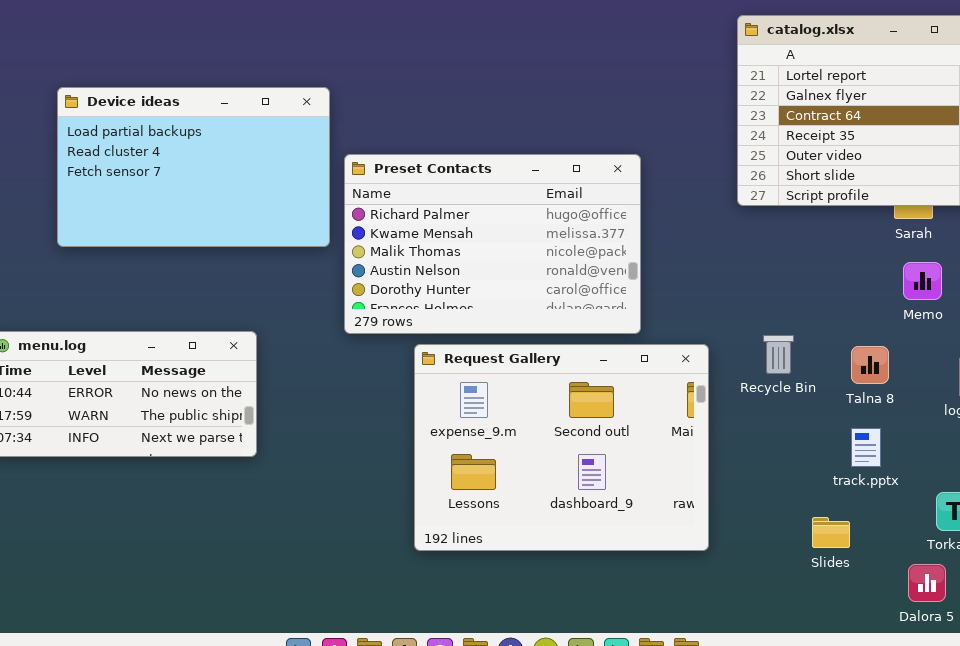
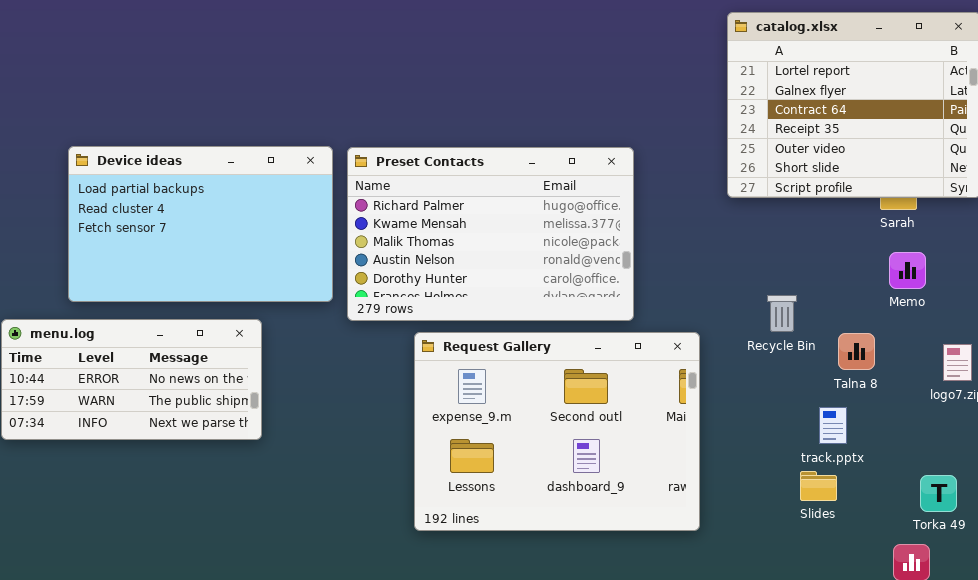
Device ideas: [57,87,330,247] -> [68,146,333,302], moved
Recycle Bin: [763,335,794,374] -> [767,295,797,332], moved
track.pptx: [851,428,881,467] -> [819,407,847,444], moved
Slides: [812,517,850,548] -> [800,471,837,501], moved

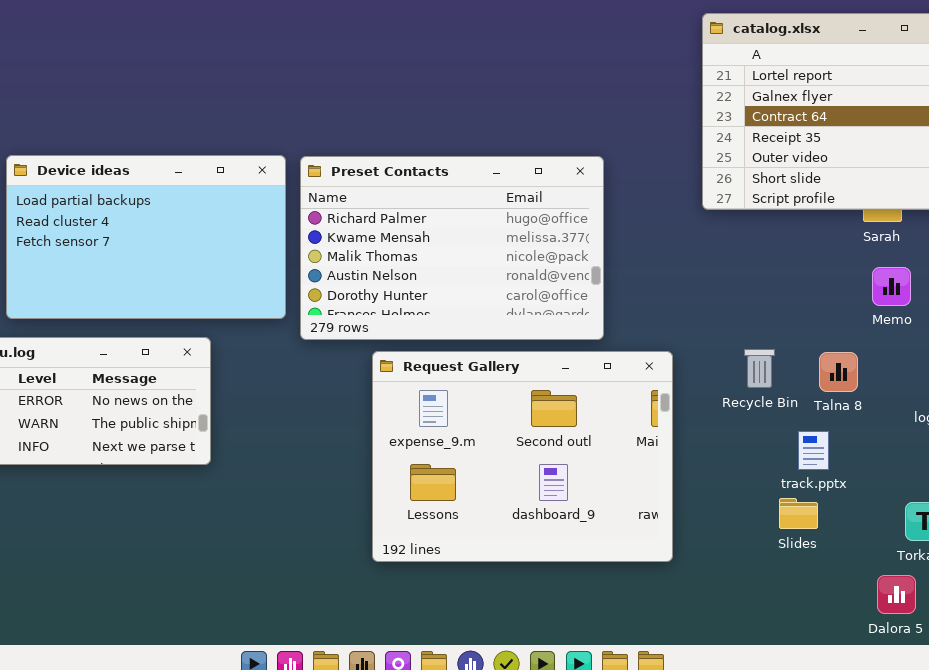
Recycle Bin: [767,295,797,332] -> [744,349,775,388], moved

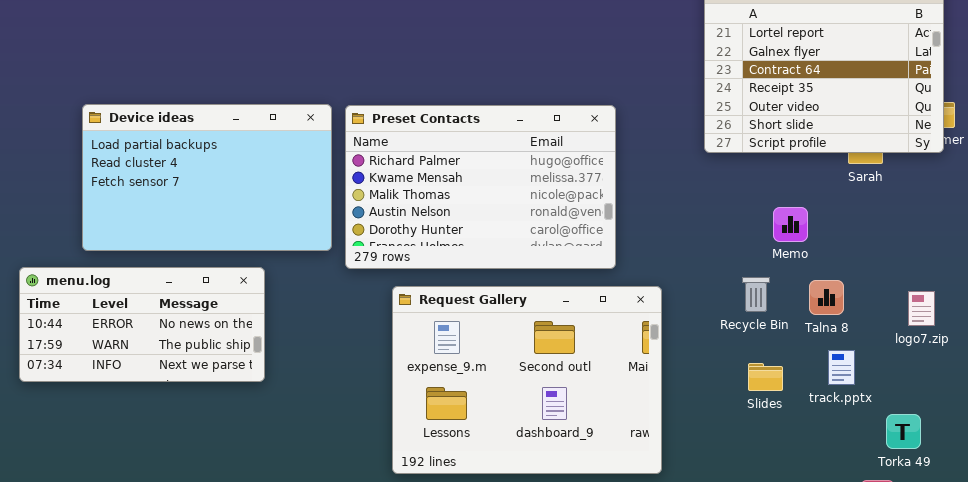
Memo: [872,267,911,306] -> [773,207,808,242], moved
Request Gallery: [372,351,673,562] -> [392,286,662,474], moved
track.pptx: [798,431,829,470] -> [828,350,855,385], moved
Slides: [779,498,818,529] -> [748,363,783,391], moved

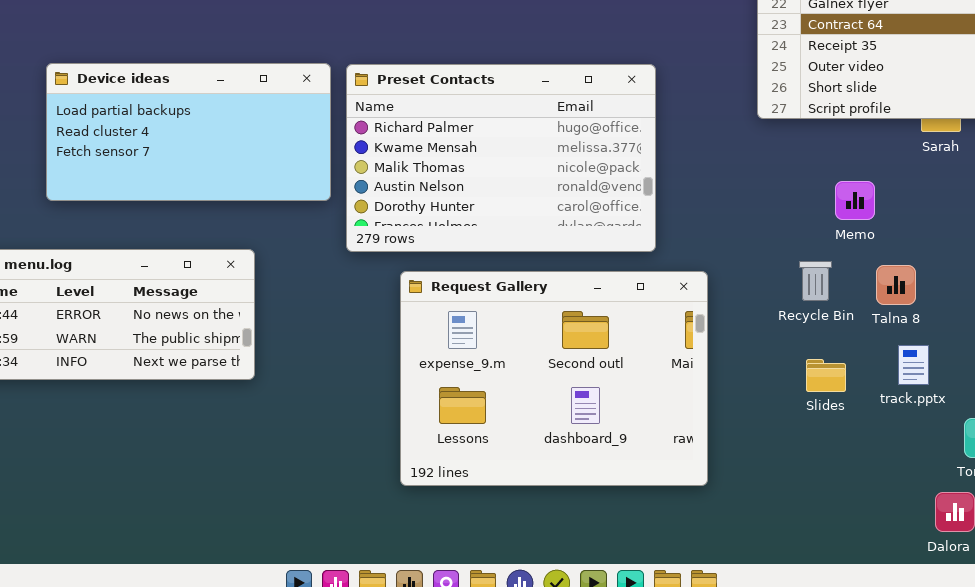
Device ideas: [82,104,332,251] -> [46,63,331,201], resized

